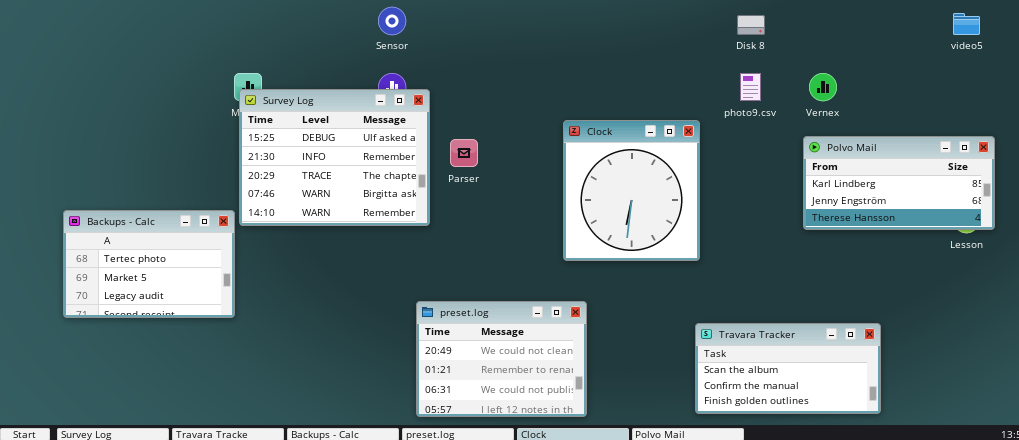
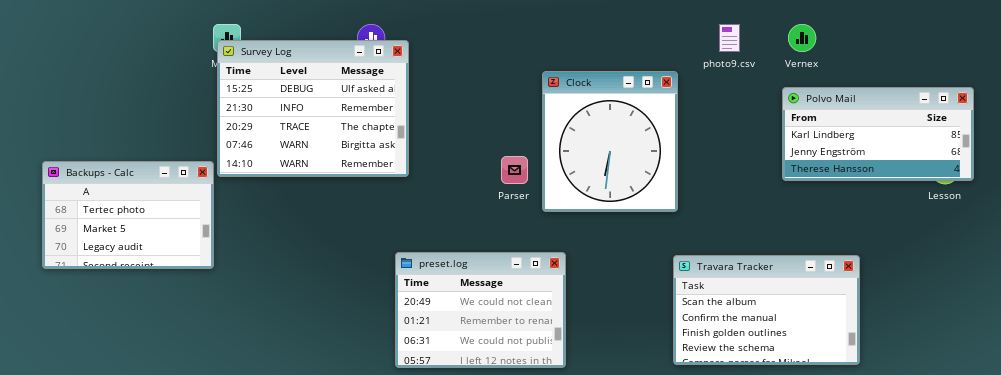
Parser: [450,139,478,167] -> [501,156,528,184], moved
Travara Tracker: [695,323,881,414] -> [673,255,860,365], resized

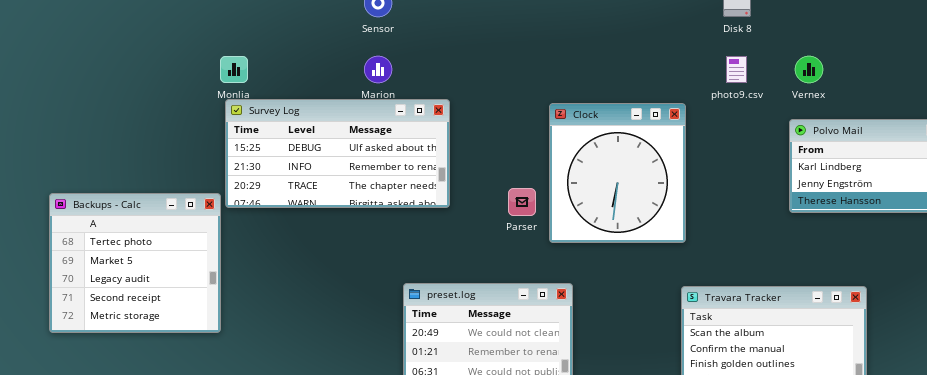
Survey Log: [217,40,409,177] -> [225,99,450,208], resized
Backups - Calc: [42,161,214,269] -> [49,193,221,333], resized

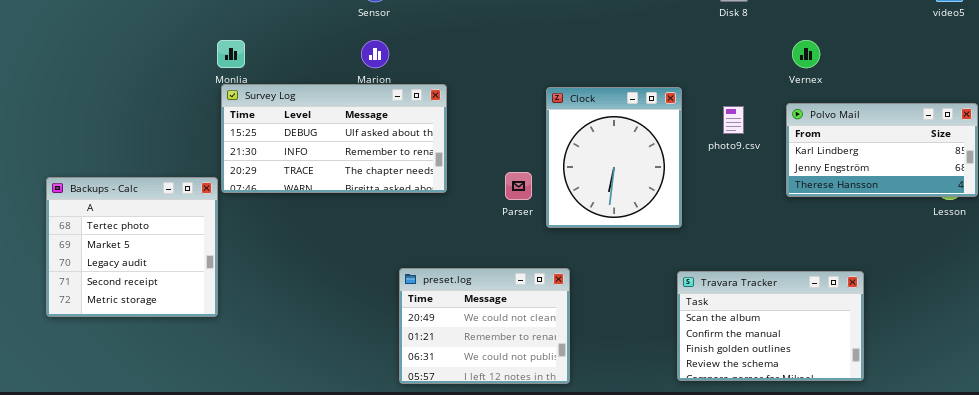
photo9.csv: [726,56,747,83] -> [723,106,744,134], moved

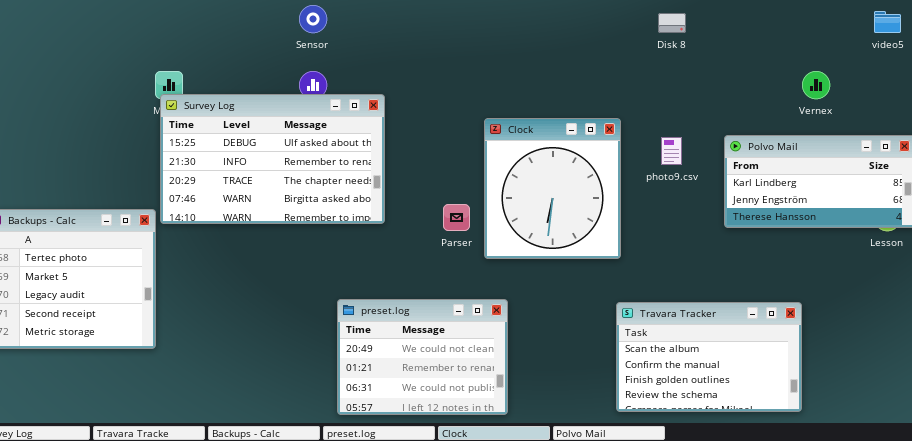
Vernex: [792,40,820,68] -> [802,71,830,99], moved
Survey Log: [221,84,447,193] -> [160,94,385,224], resized

